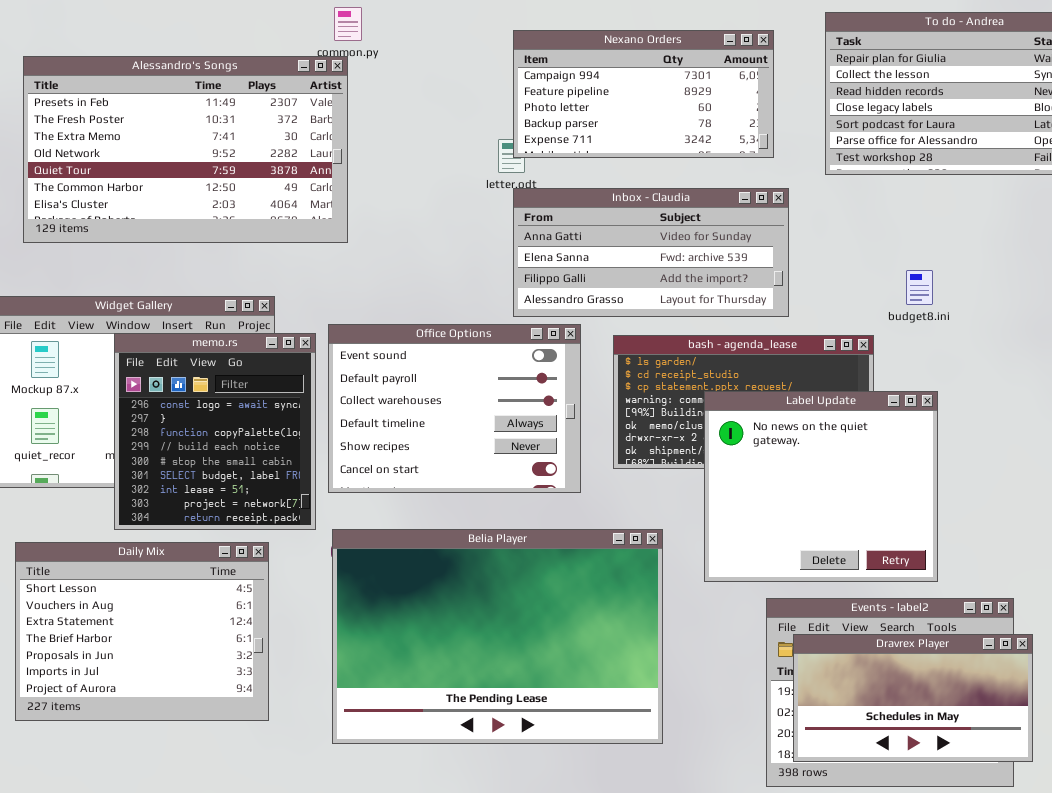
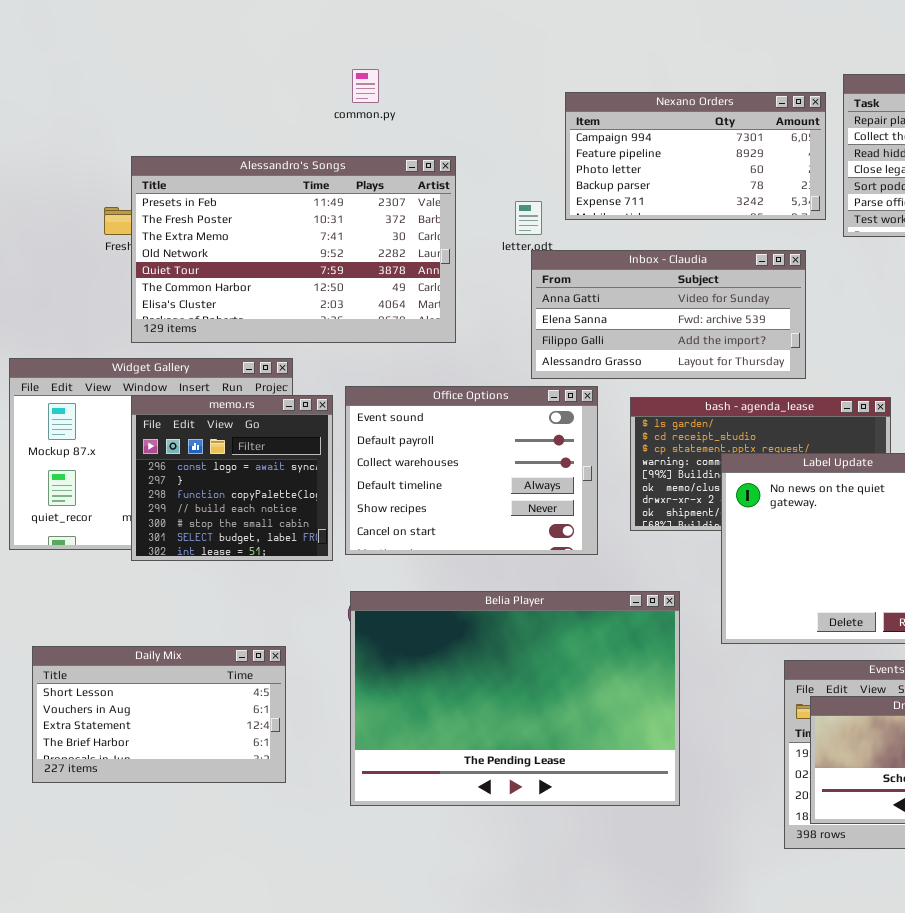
Nexano Orders: [513,30,774,158] -> [565,92,826,220], moved
Alessandro's Songs: [23,56,348,243] -> [131,156,456,343], moved
memo.rs: [114,333,316,530] -> [131,395,333,561], resized
Daily Mix: [15,542,269,721] -> [32,646,286,783], resized

